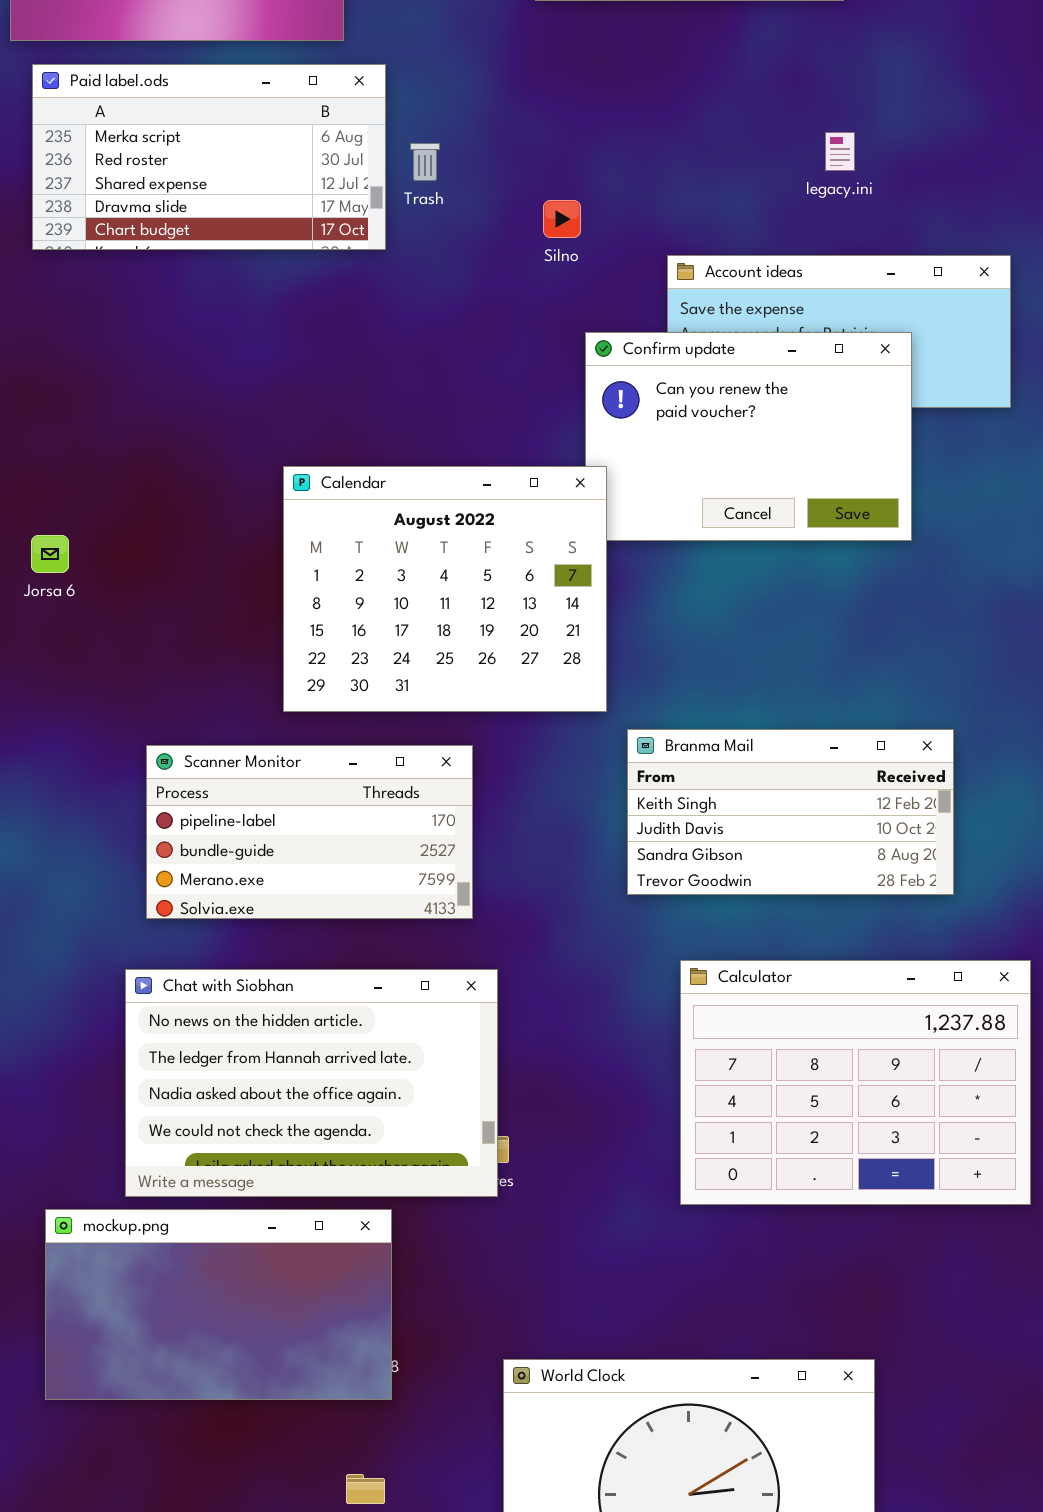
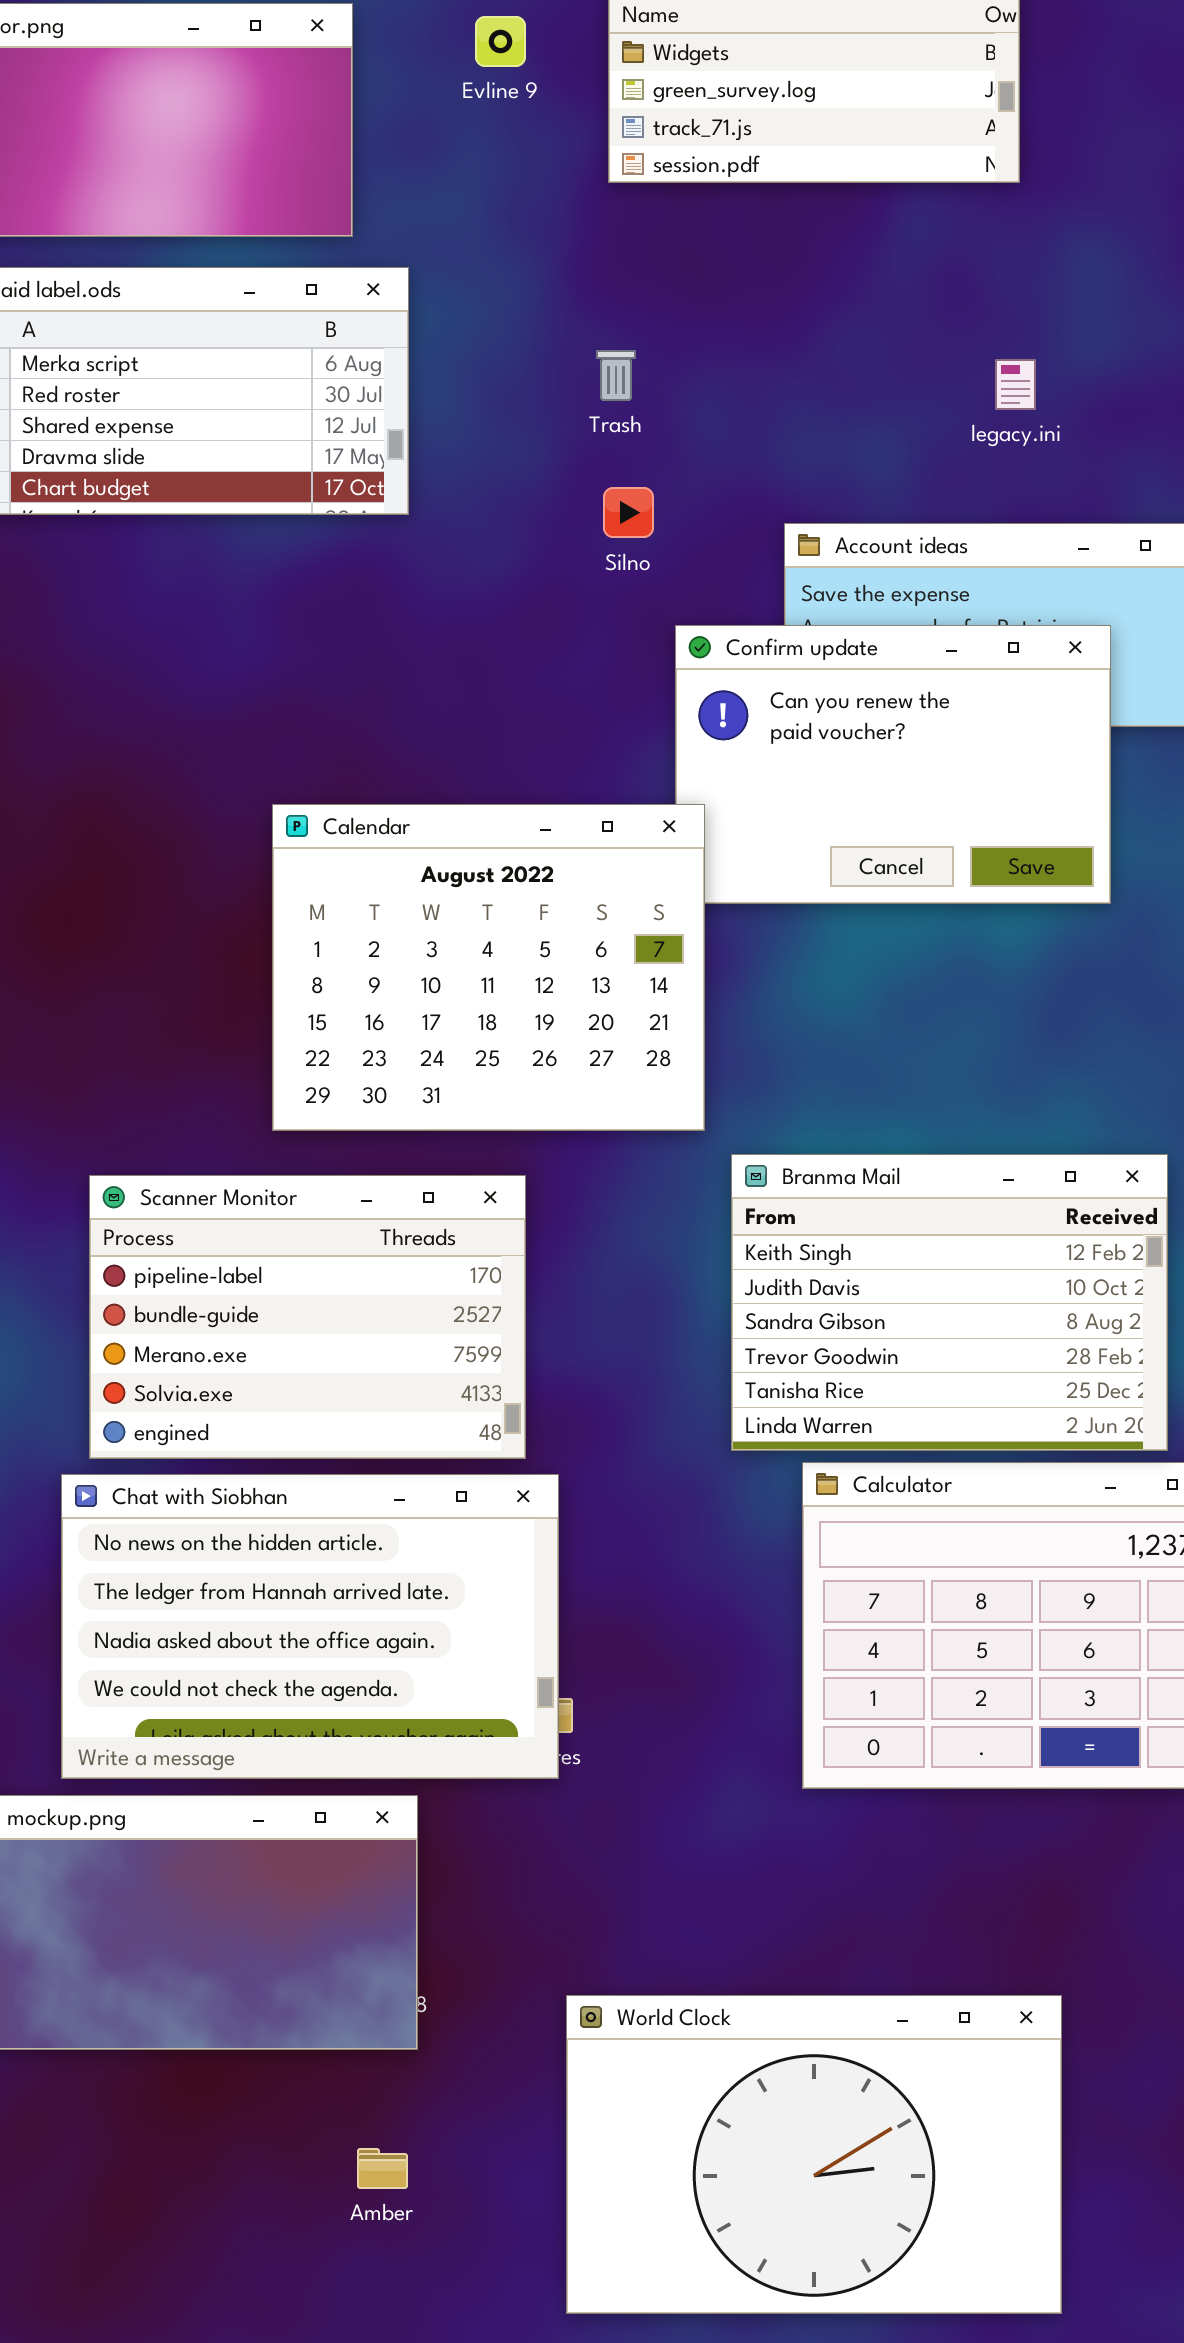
Trash: [410,143,440,181] -> [596,350,636,401], moved
Silno: [543,200,581,238] -> [603,487,654,538], moved
Branma Mail: [627,729,954,895] -> [731,1154,1168,1451], resized
Scanner Monitor: [146,745,473,919] -> [89,1175,526,1459], resized

